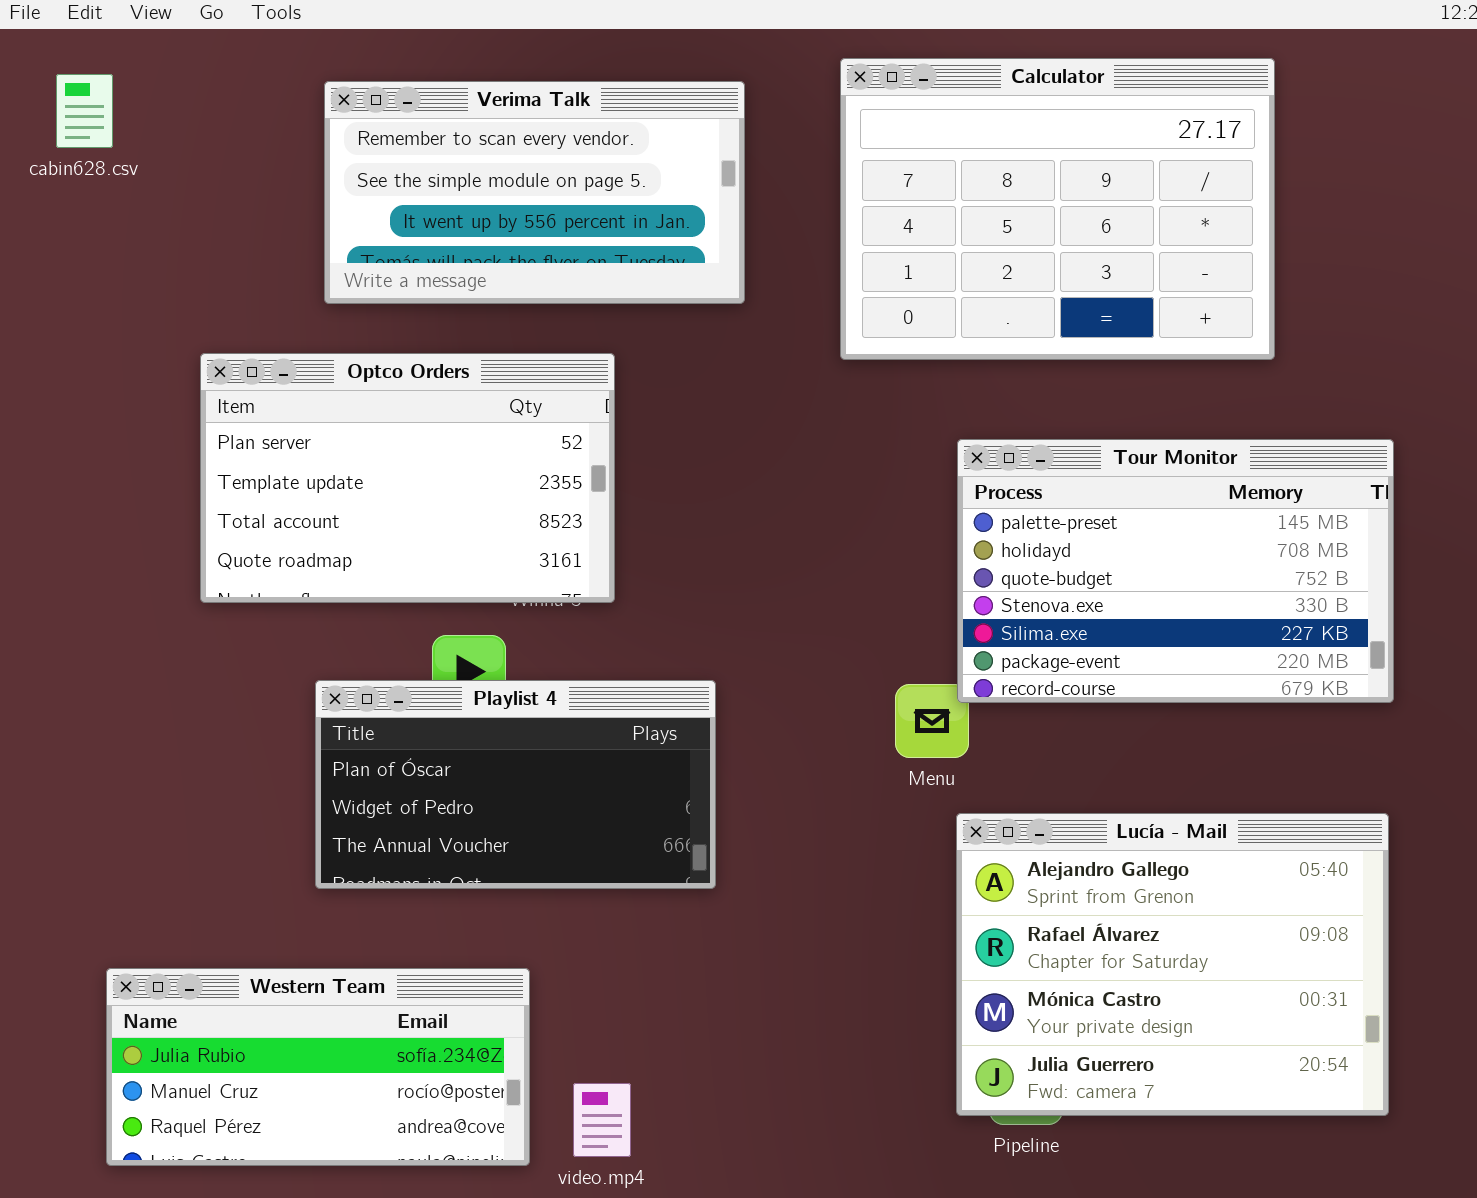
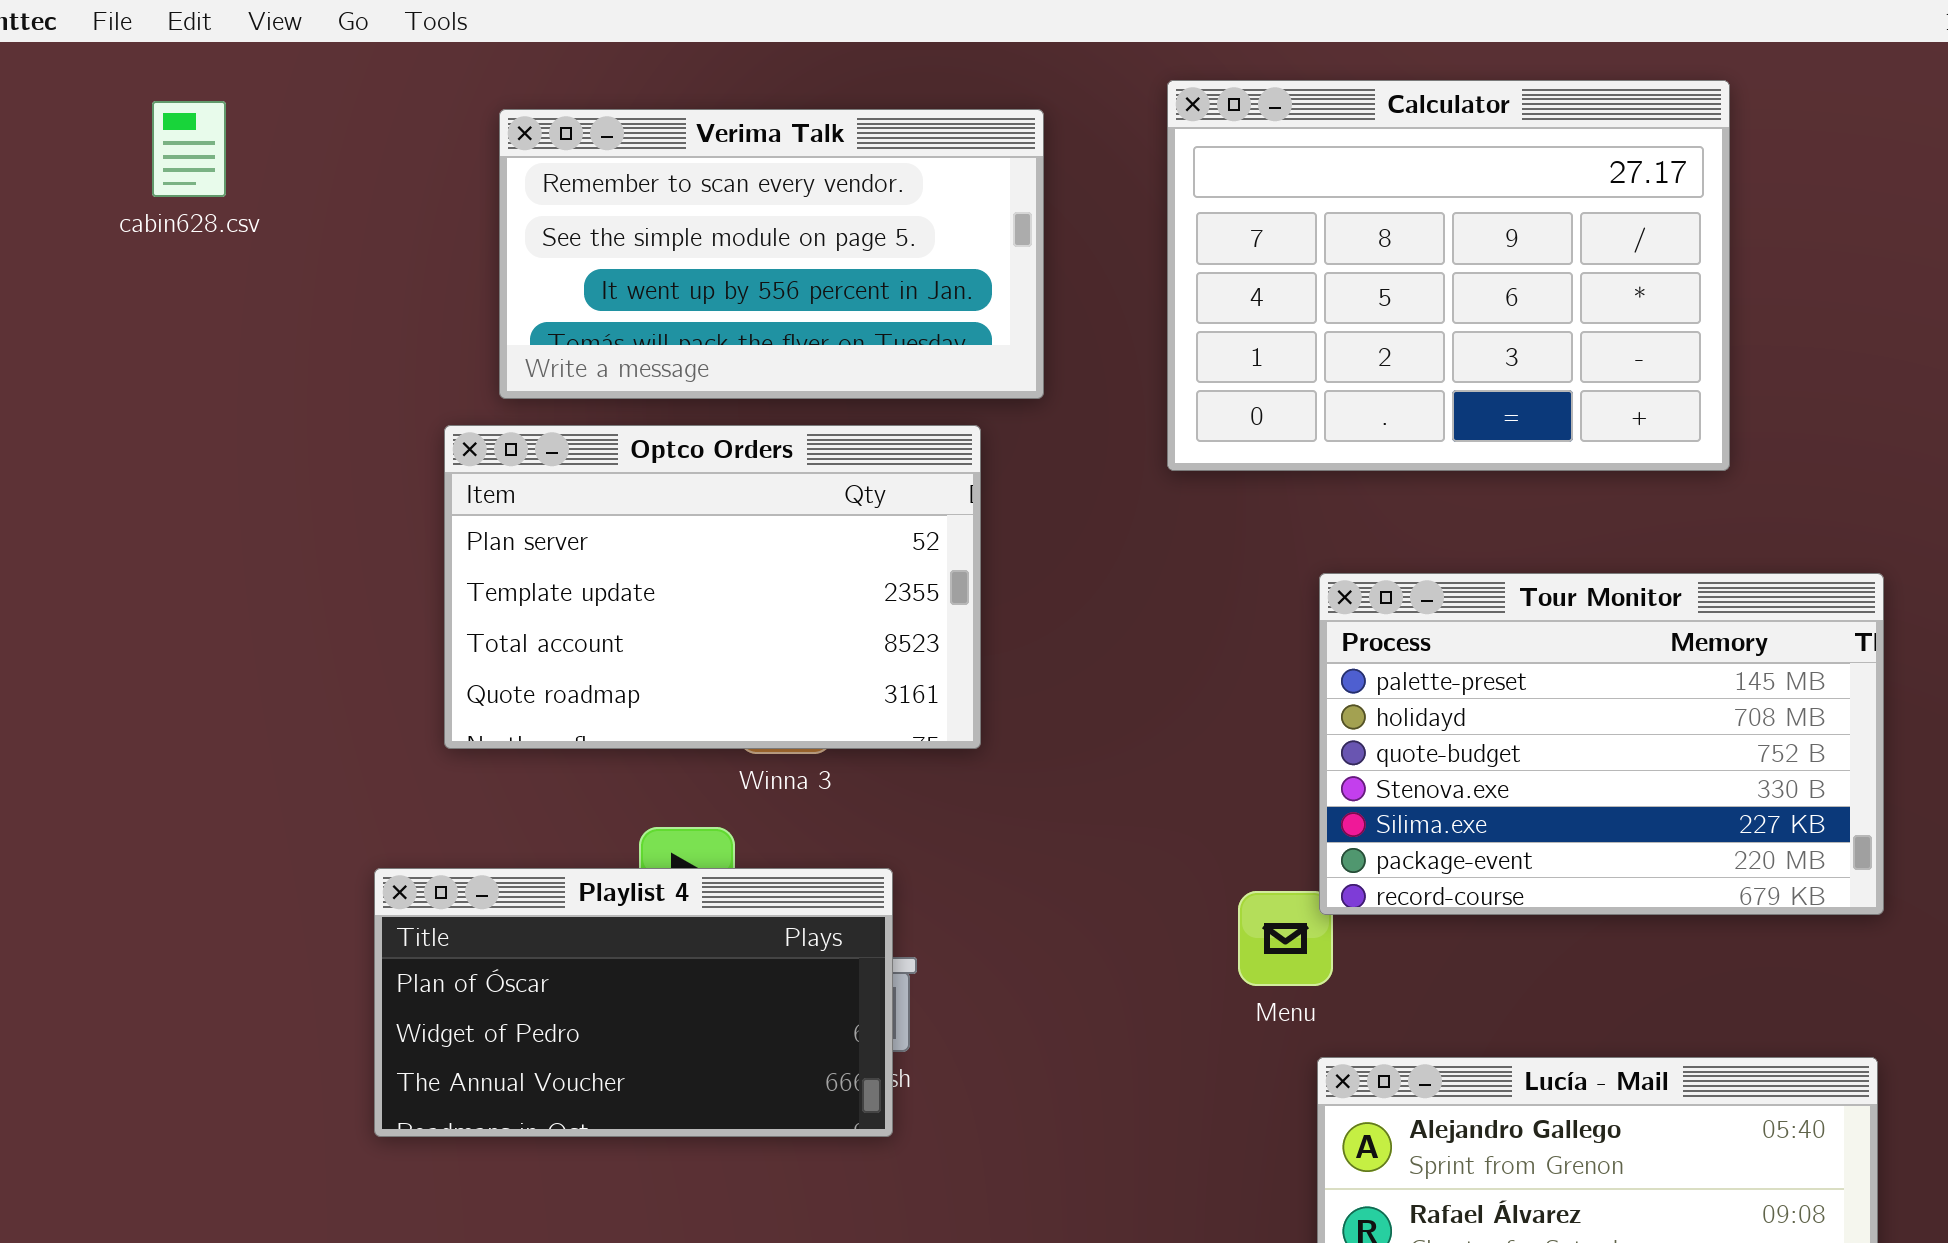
Optco Orders: [200,353,615,603] -> [444,425,981,749], moved
Playlist 4: [315,680,716,889] -> [374,868,893,1137], moved

